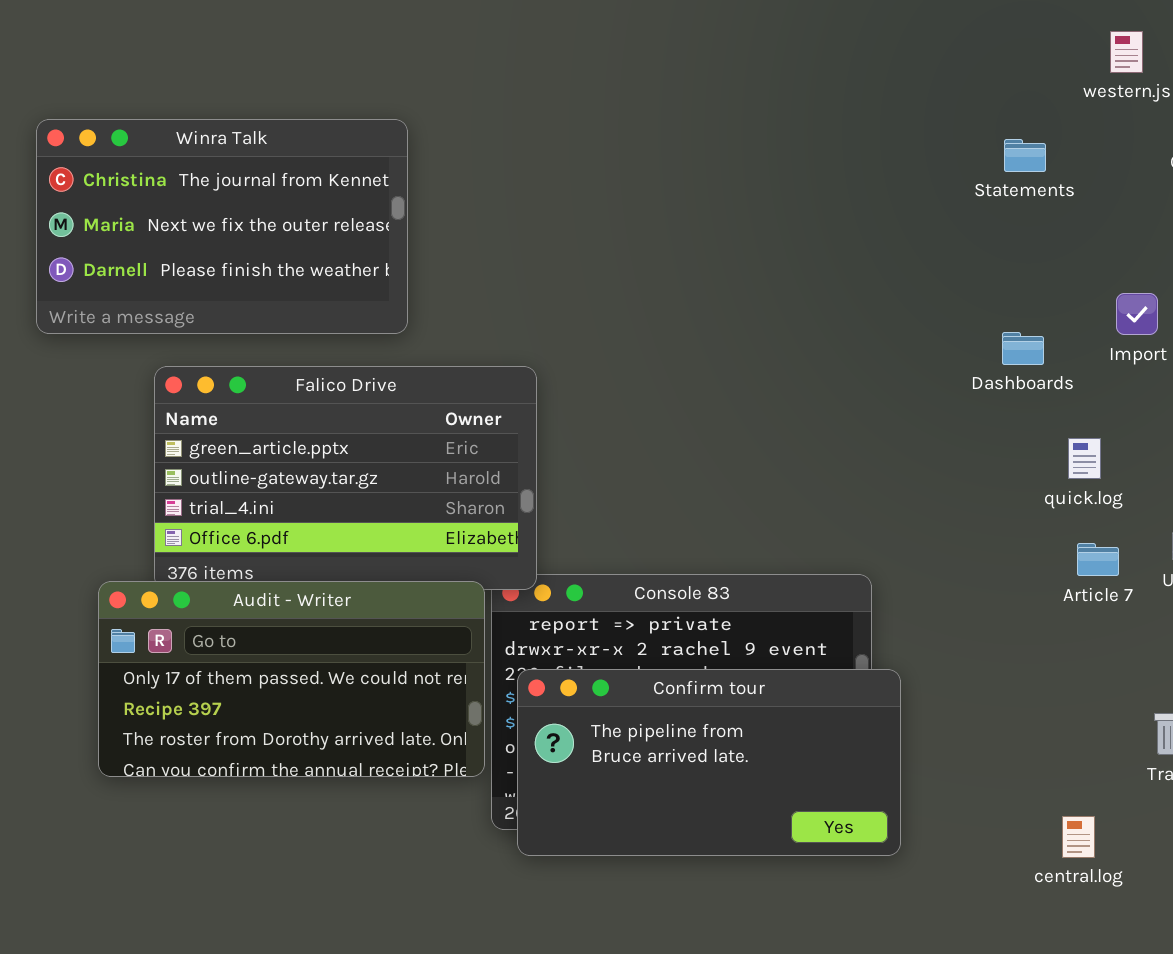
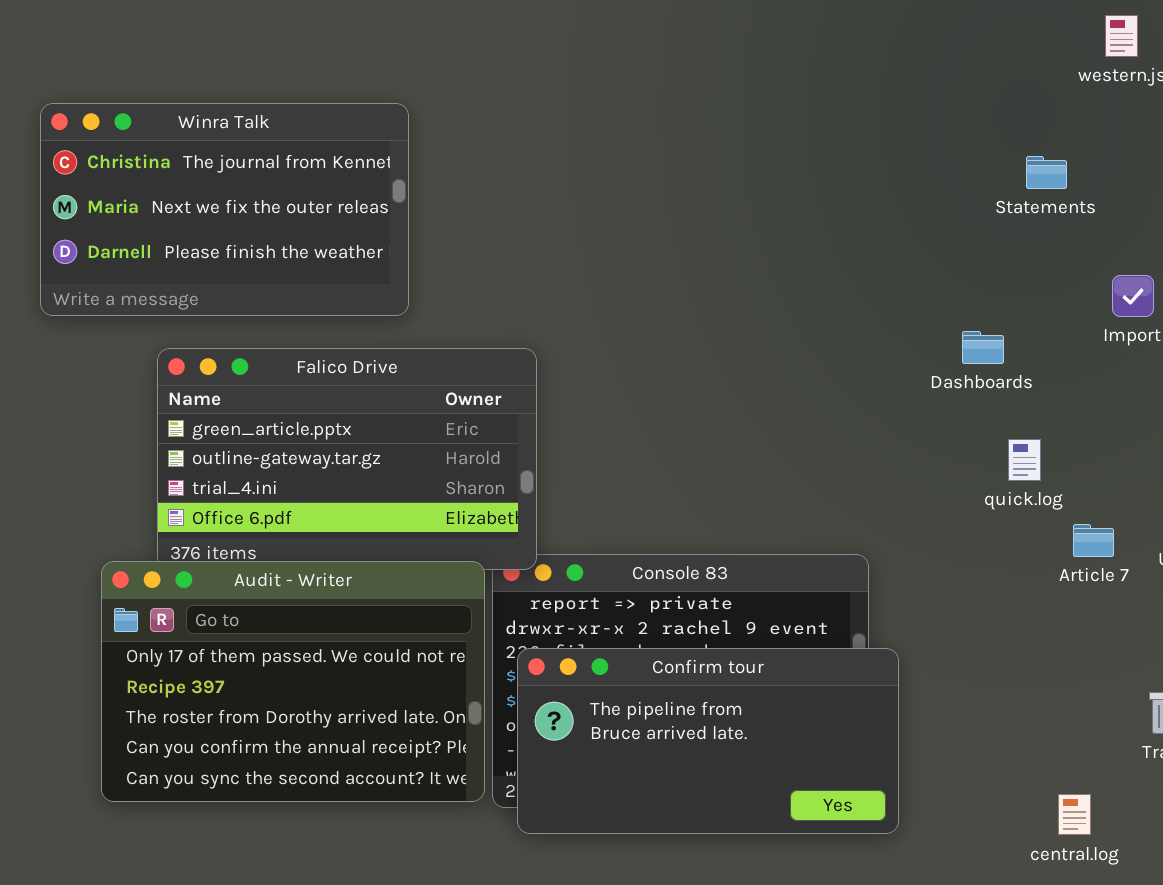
Statements: [1004,139,1046,172] -> [1026,156,1067,189], moved
Dashboards: [1002,332,1044,365] -> [962,331,1004,364], moved
quick.log: [1068,438,1101,479] -> [1008,439,1041,481], moved
Audit - Writer: [98,581,485,777] -> [101,561,485,802], resized

